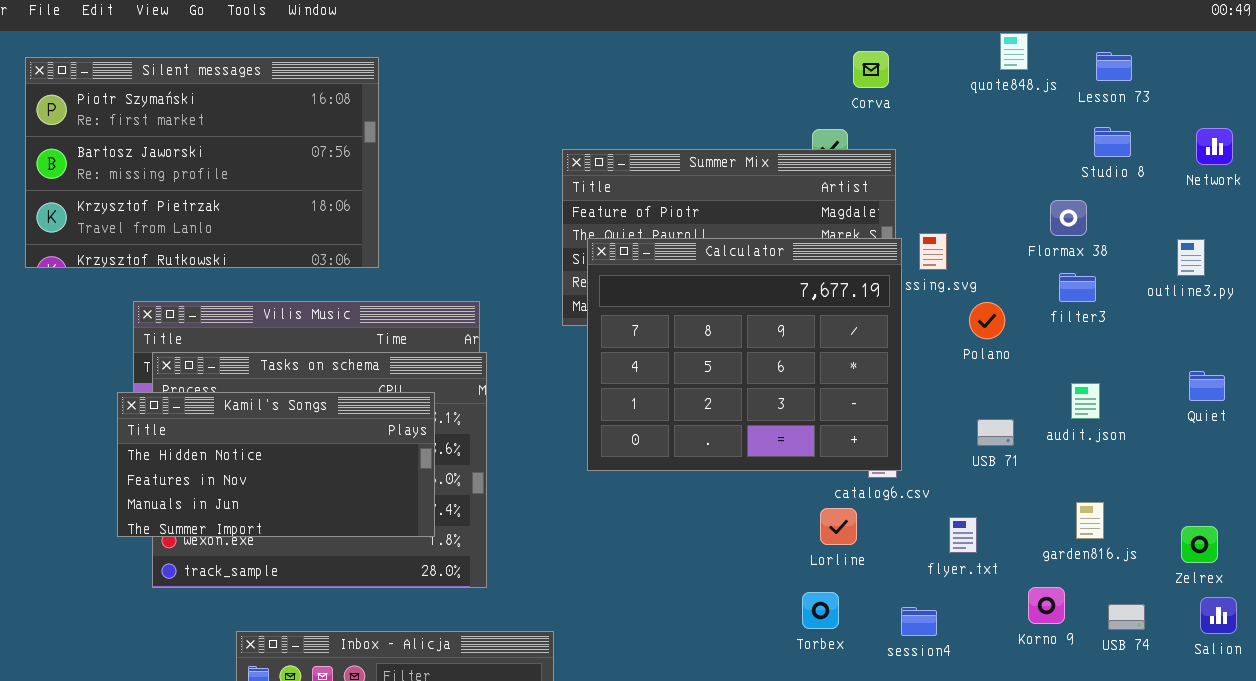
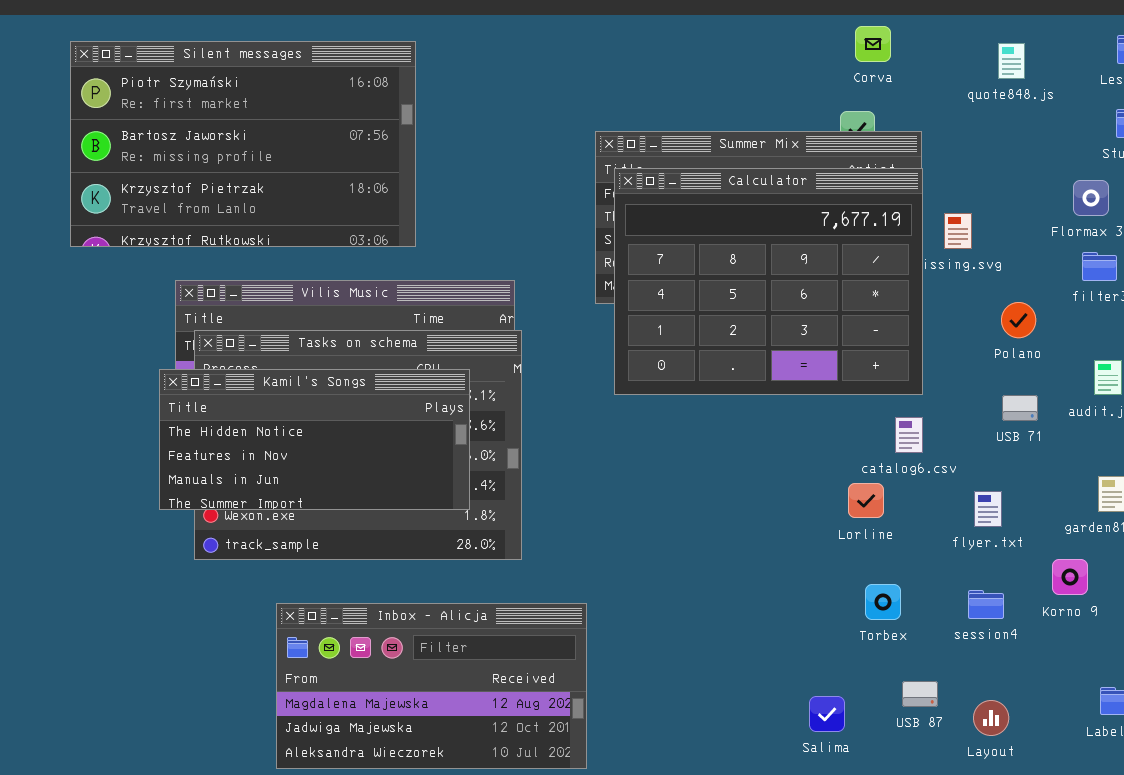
quote848.js: [1000,33,1028,70] -> [998,43,1025,79], moved
Corva: [853,51,889,88] -> [855,26,891,62], moved
Calculator: [587,238,902,471] -> [614,168,923,395], moved
Polano: [969,302,1005,339] -> [1001,302,1036,338], moved
Torbex: [802,592,839,629] -> [865,584,901,620], moved
session4: [901,607,937,636] -> [968,590,1004,619], moved

